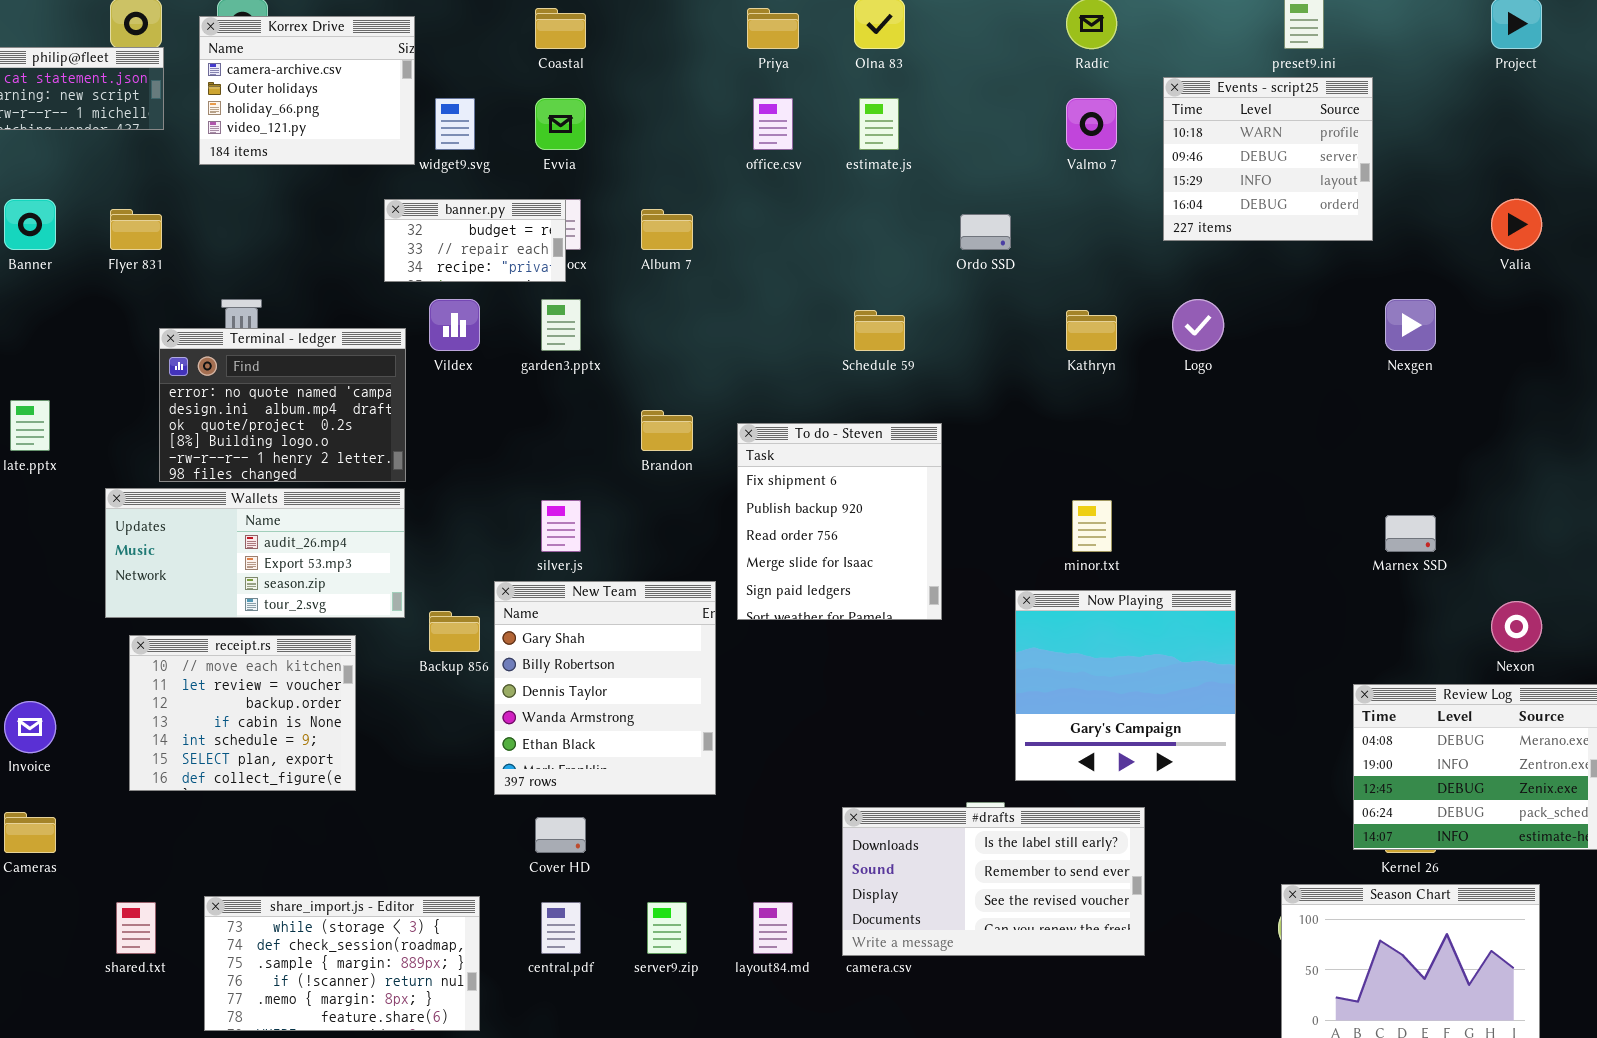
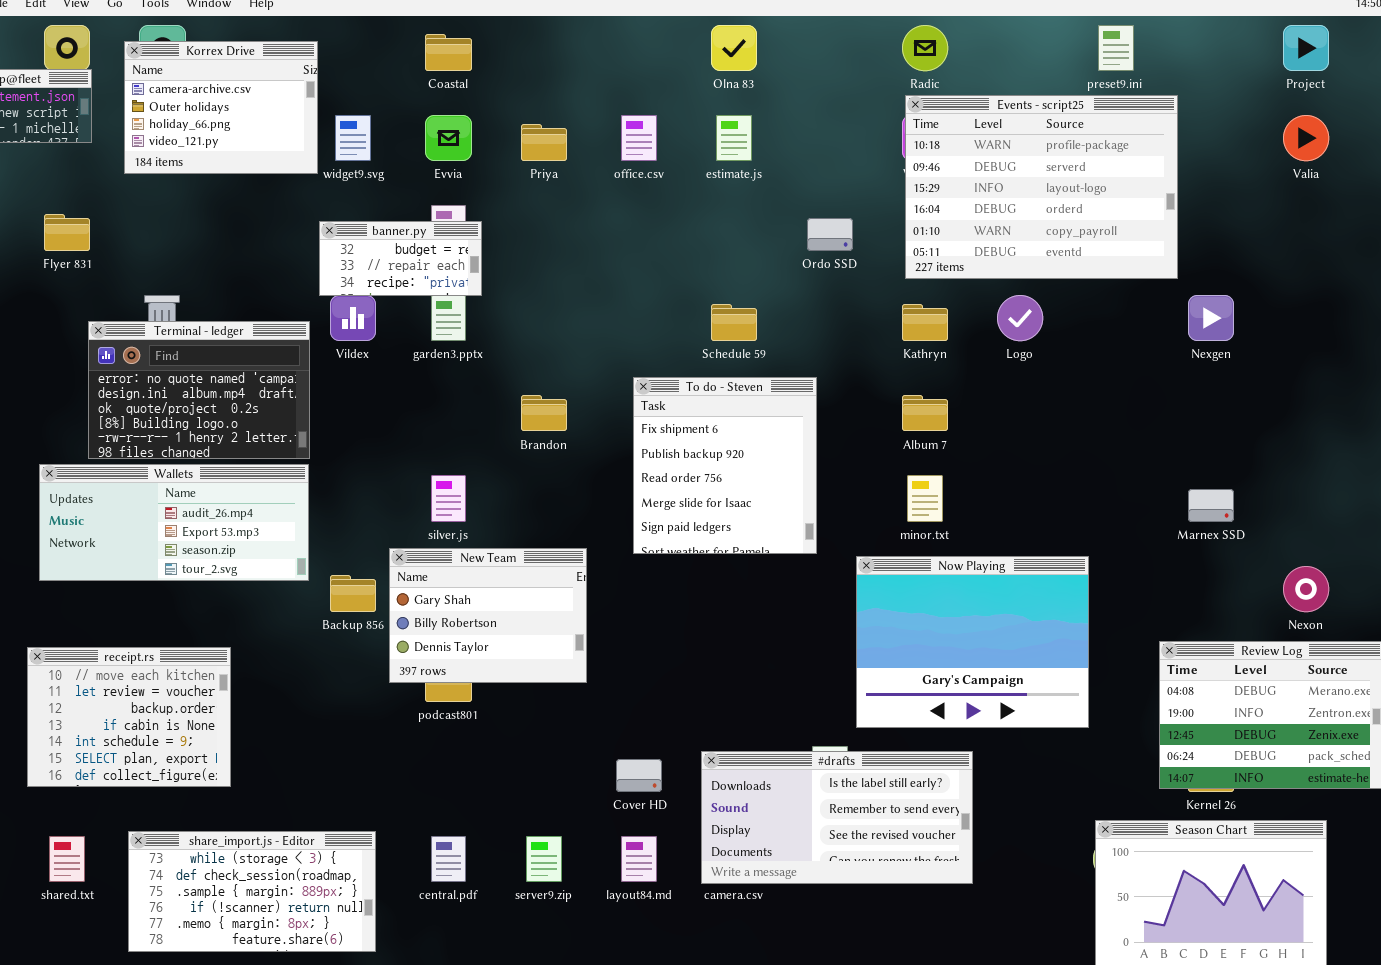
Priya: [747,8,799,49] -> [521,124,567,161], moved
Events - script25: [1163,77,1373,241] -> [905,95,1178,279], resized
banner.py: [384,199,566,282] -> [319,221,482,296], moved
Valia: [1491,199,1542,250] -> [1283,115,1329,161], moved
Album 7: [641,209,693,250] -> [902,395,948,431], moved
To do - Steven: [737,423,942,620] -> [633,377,817,554], moved
New Team: [494,581,716,795] -> [389,548,587,683], resized
Now Playing: [1015,590,1236,781] -> [856,556,1089,728], resized
receipt.rs: [129,635,356,791] -> [27,647,231,787], moved
Cover HD: [535,817,586,853] -> [616,759,662,792], moved

